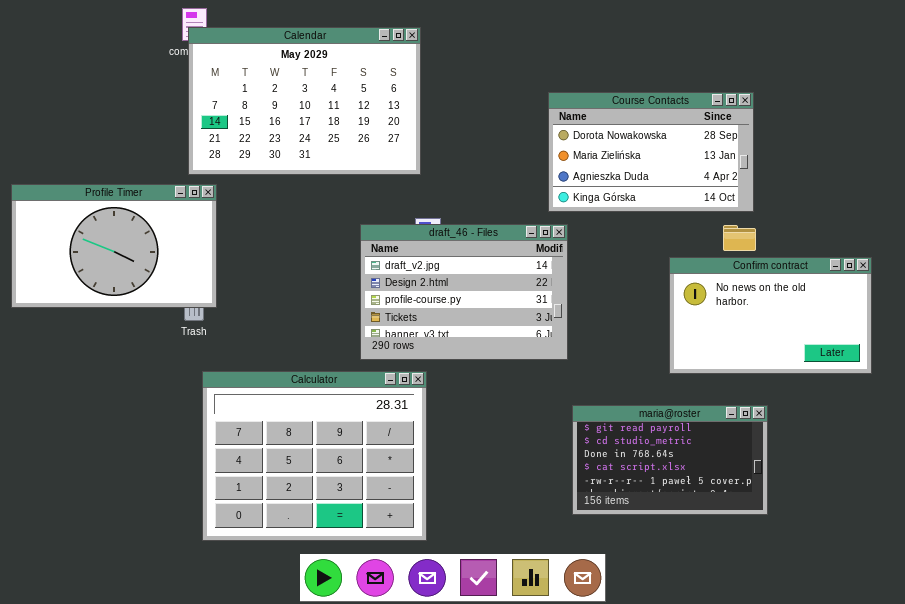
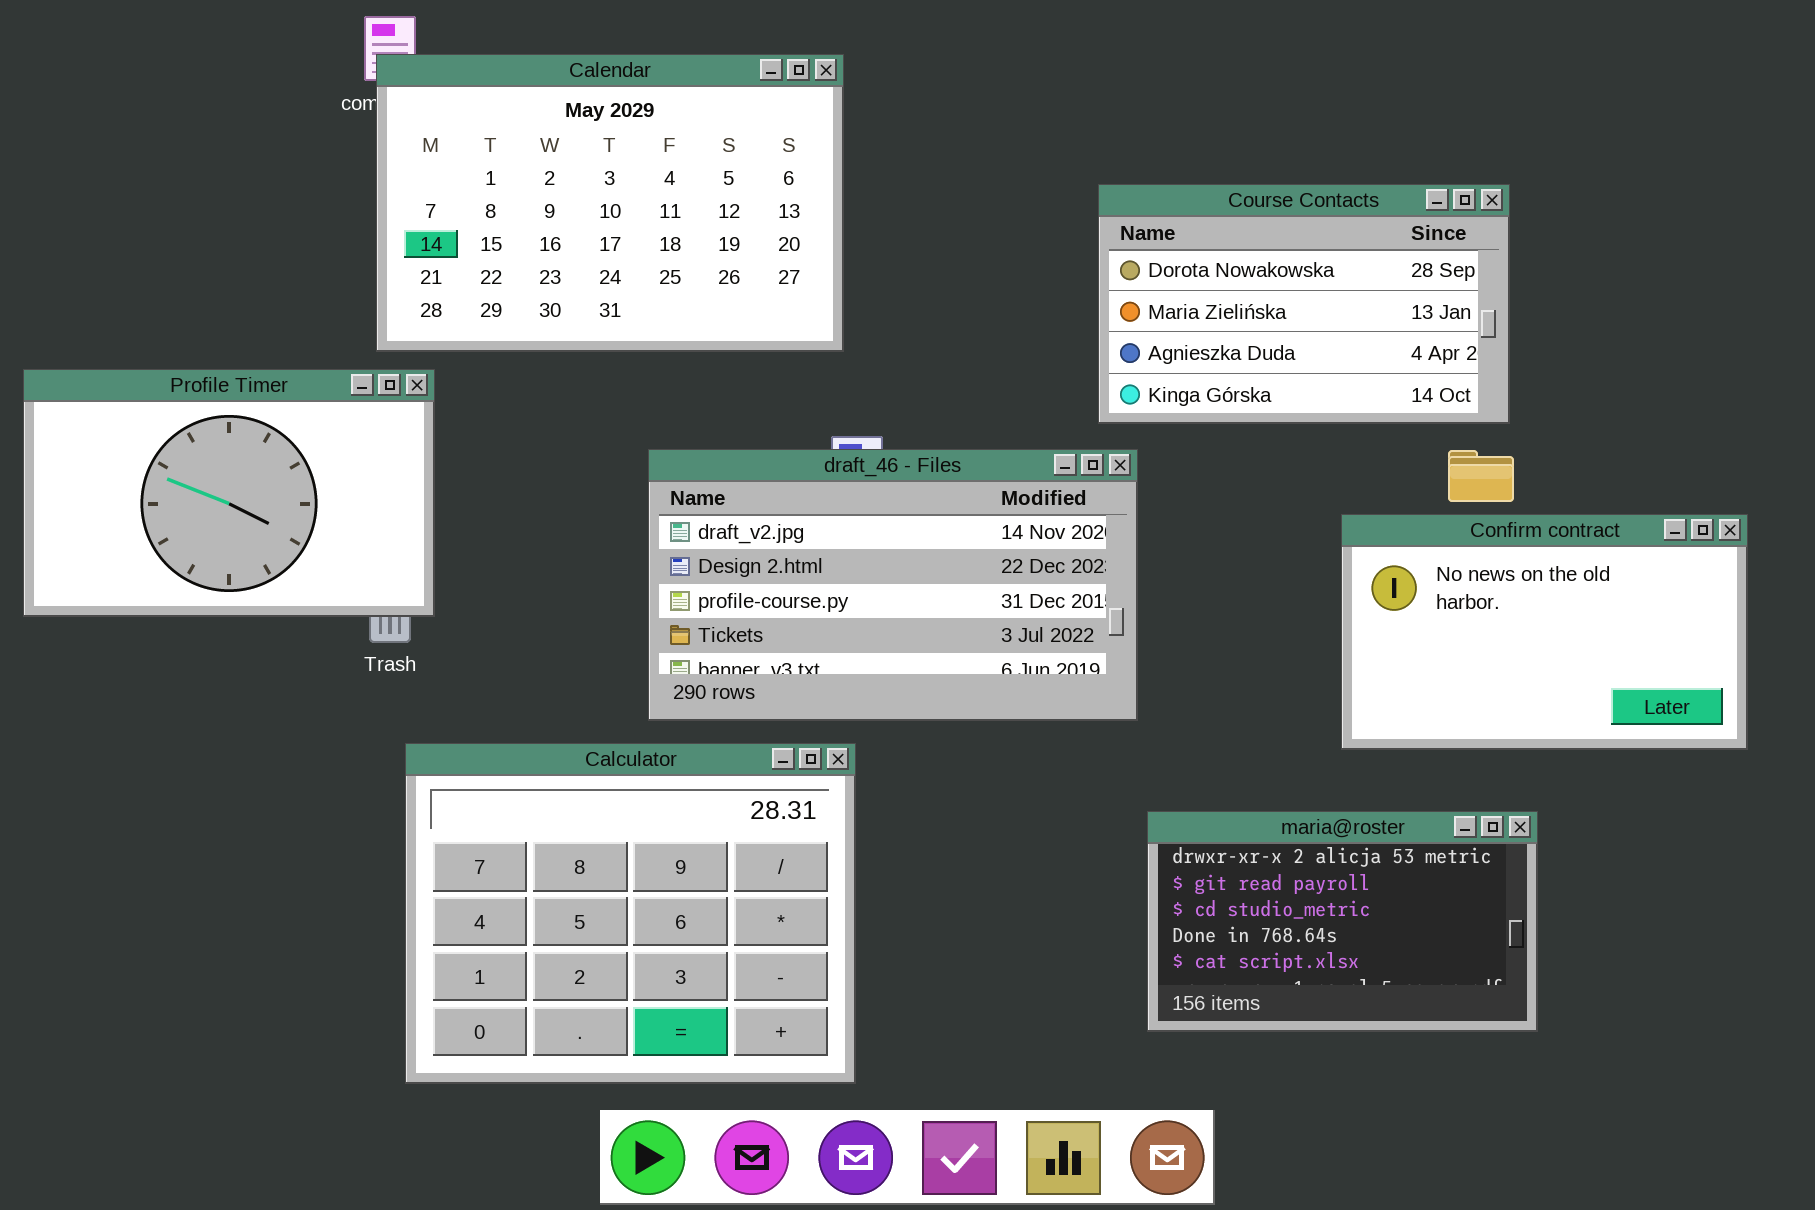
draft_46 - Files: [360,224,568,360] -> [648,449,1138,721], resized
maria@roster: [572,405,768,515] -> [1147,811,1538,1032], scrolled up 1 row

